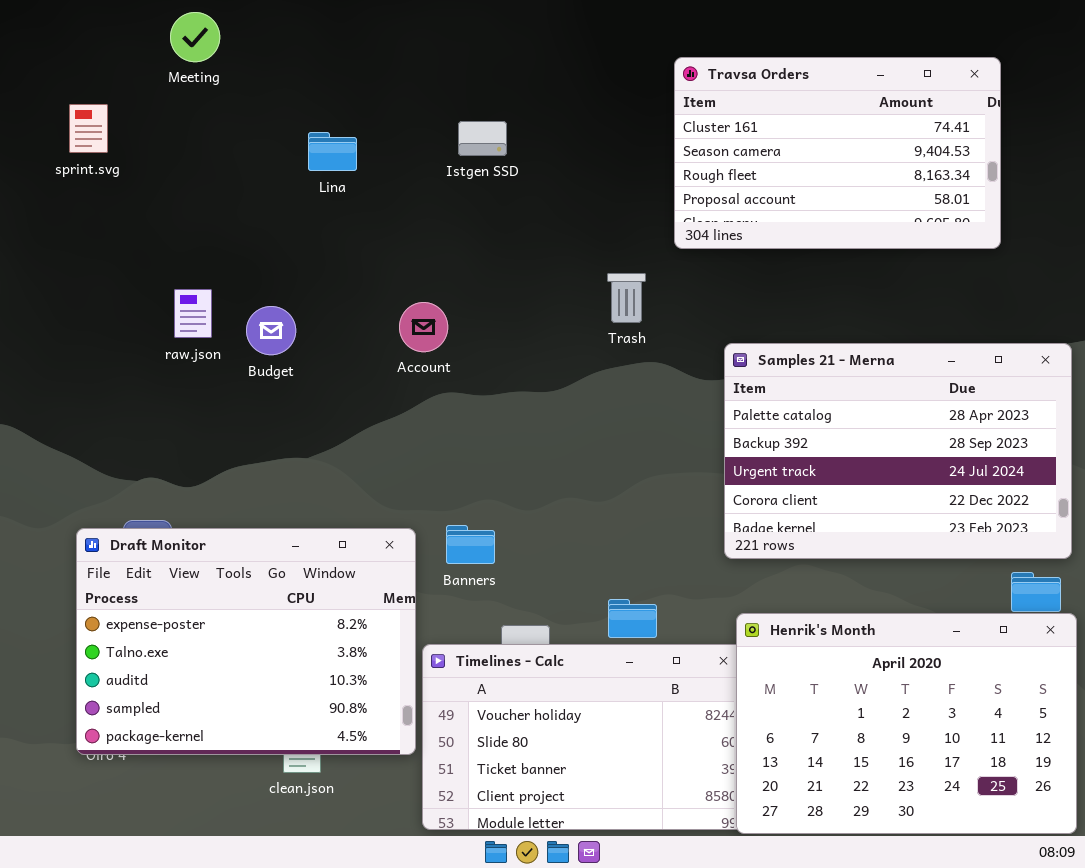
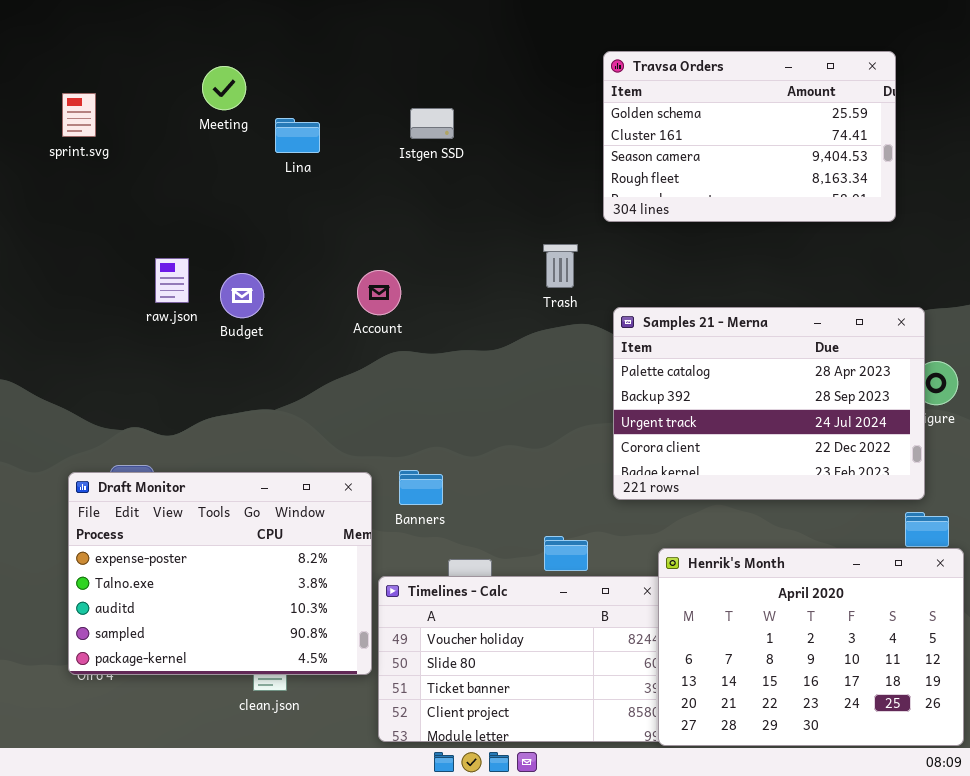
Meeting: [170,12,220,62] -> [202,66,246,110], moved
Travsa Orders: [674,57,1001,249] -> [603,51,896,222], scrolled up 1 row
Samples 21 - Merna: [724,343,1072,559] -> [613,307,925,500], moved

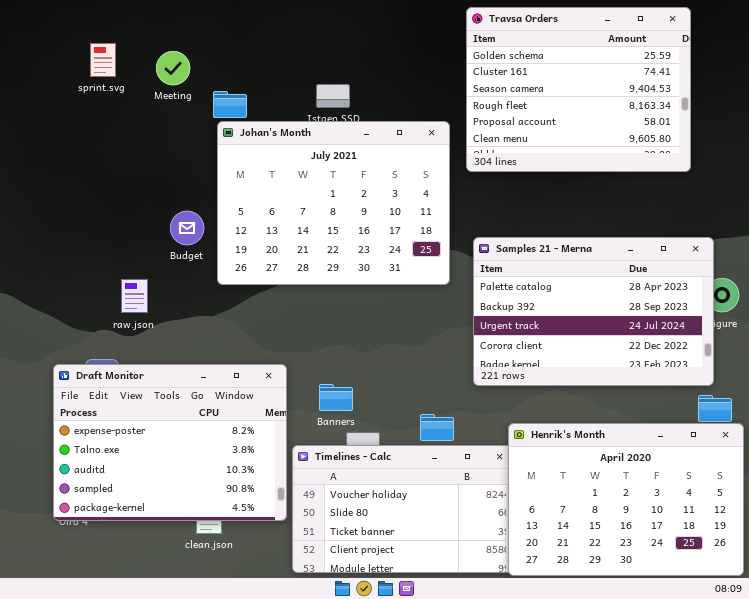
Travsa Orders: [603,51,896,222] -> [466,7,691,172], resized
sprint.svg: [62,93,96,137] -> [90,43,116,77], moved
Johan's Month: none -> [217,121,450,285], opened
raw.json: [155,258,189,303] -> [121,279,148,313], moved
Banners: [399,470,443,505] -> [319,384,353,411], moved

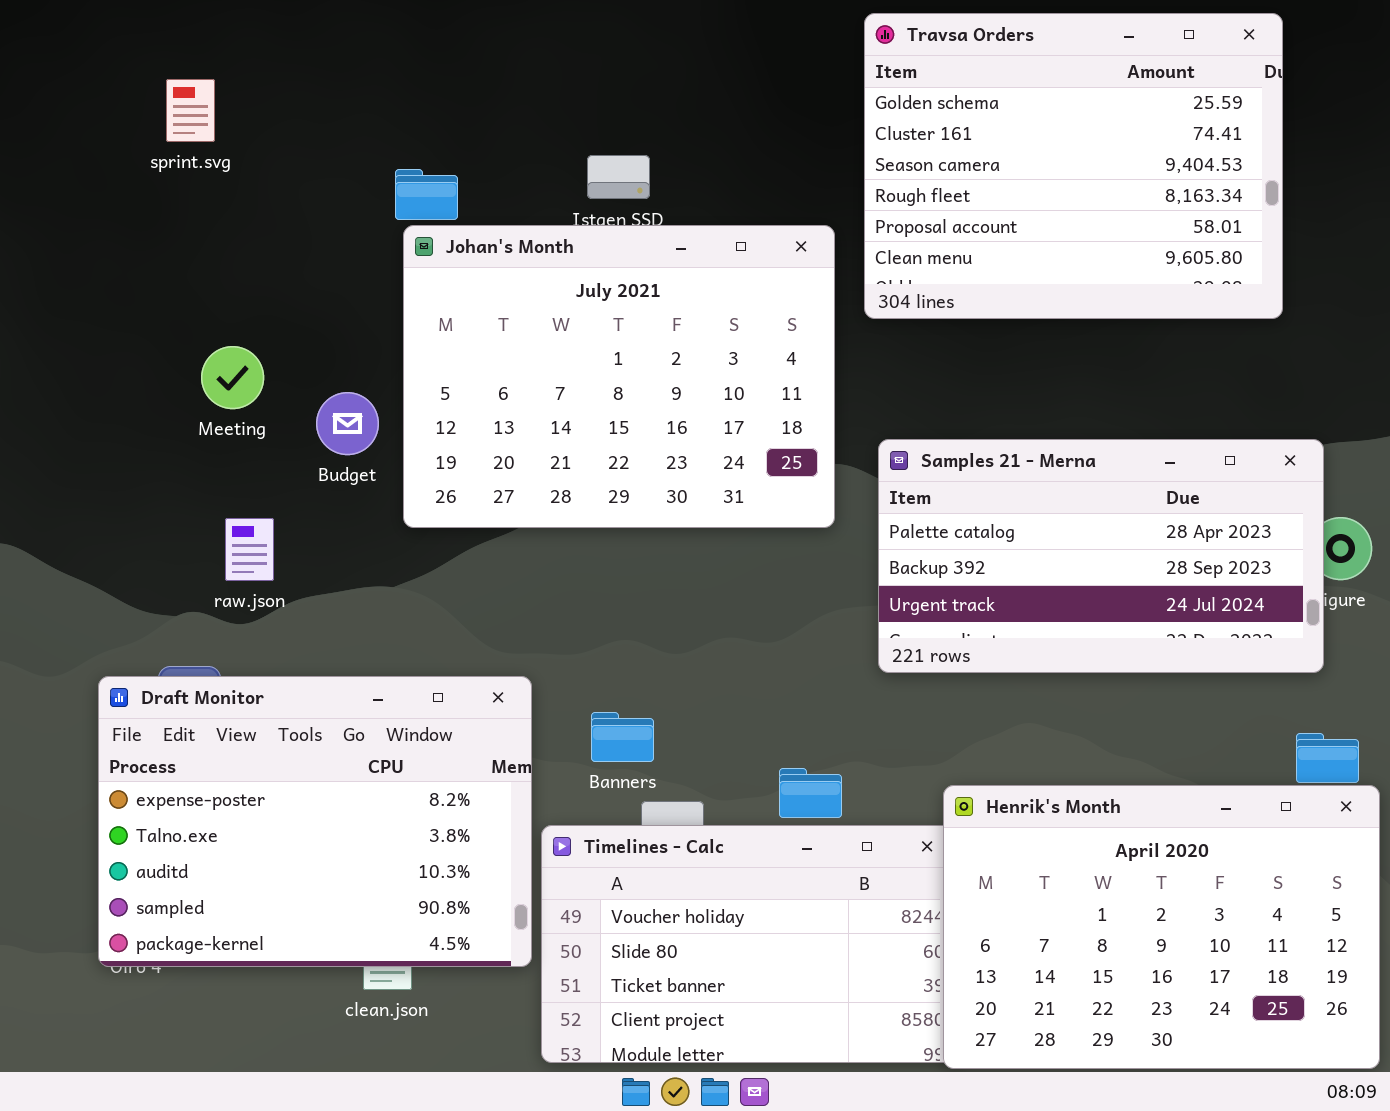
Meeting: [156,51,190,85] -> [201,346,264,409], moved
Samples 21 - Merna: [473,237,714,386] -> [878,439,1324,673], resized

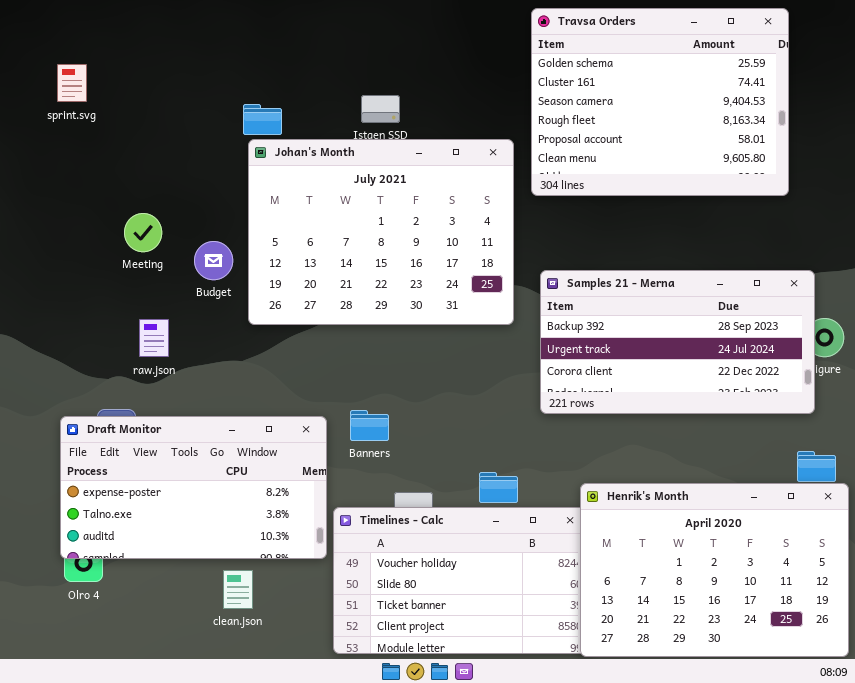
sprint.svg: [166,79,215,142] -> [57,64,87,102], moved
Samples 21 - Merna: [878,439,1324,673] -> [540,270,815,414], scrolled down 1 row
Draft Monitor: [98,676,532,967] -> [60,416,327,559], resized
Banners: [591,712,654,762] -> [350,410,389,441], moved

